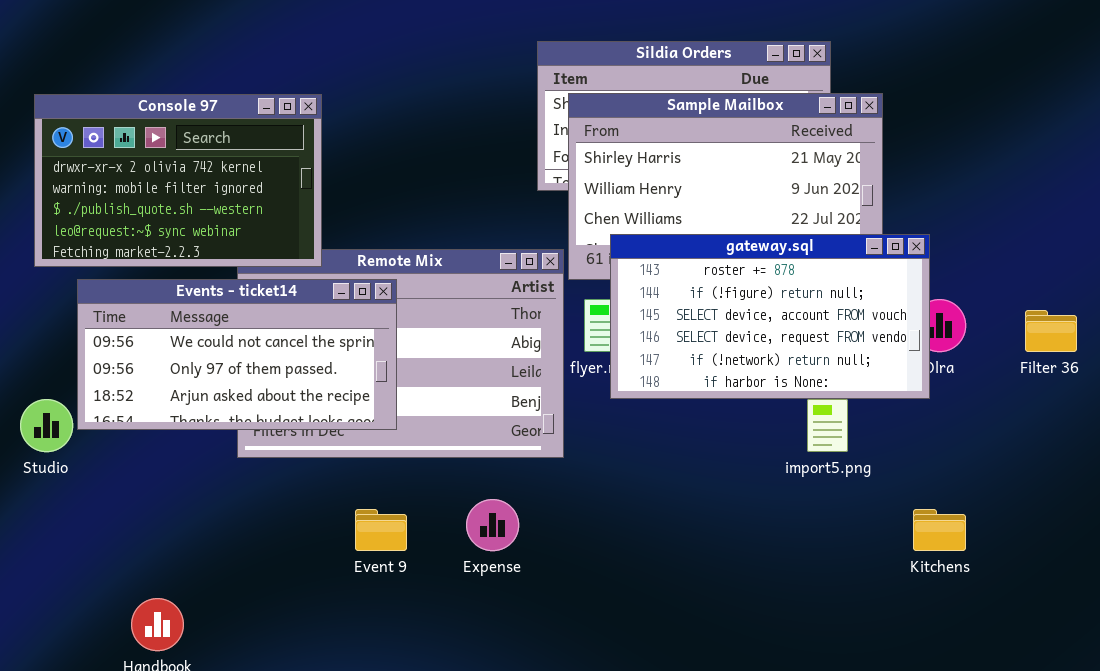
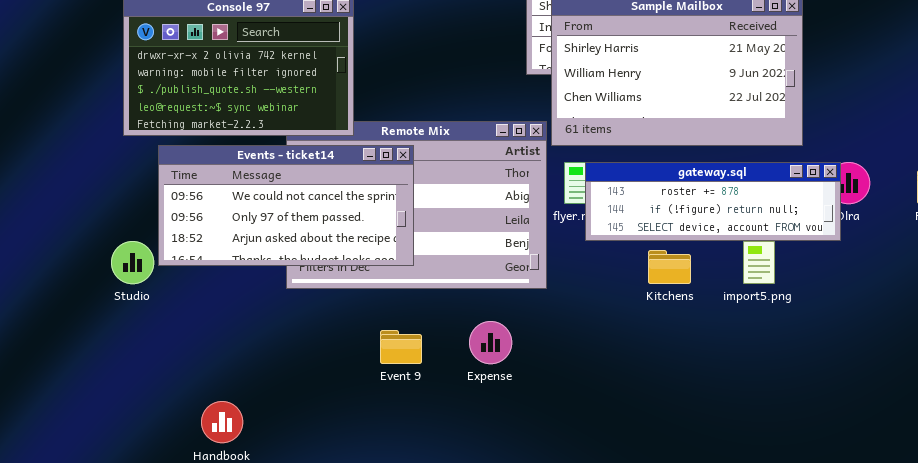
gateway.sql: [610,234,930,399] -> [585,162,841,241], resized
Kitchens: [913,509,966,551] -> [648,250,691,284], moved

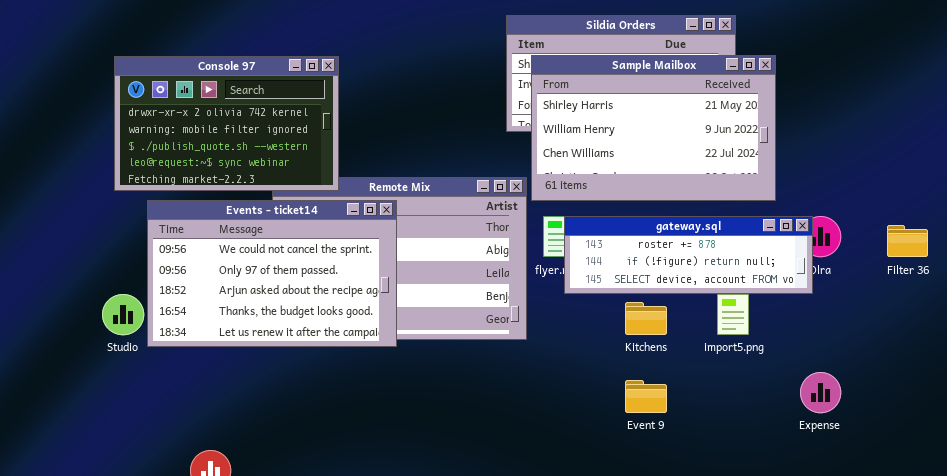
Events - ticket14: [158,145,414,266] -> [147,200,397,347], resized
Expense: [469,321,512,364] -> [800,372,841,413], moved
Event 9: [380,330,422,364] -> [625,380,667,413], moved

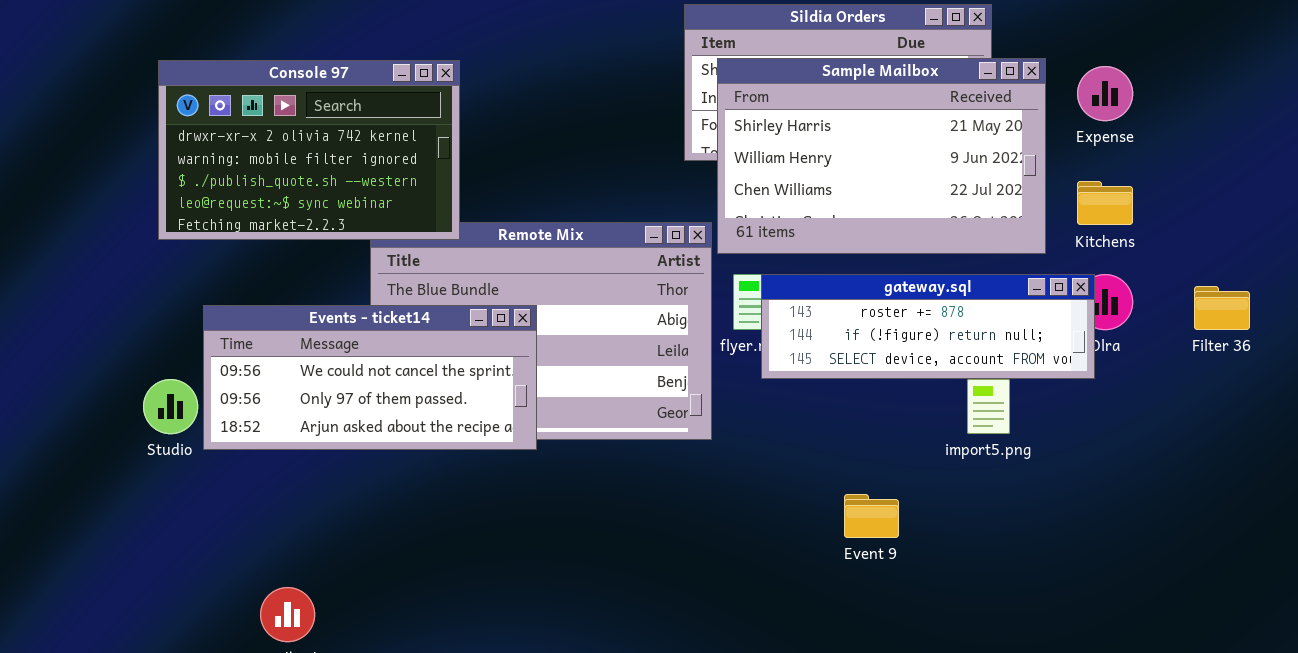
Events - ticket14: [147,200,397,347] -> [203,305,537,450], resized
Kitchens: [625,302,667,335] -> [1077,181,1133,225], moved
Expense: [800,372,841,413] -> [1077,66,1133,121], moved

